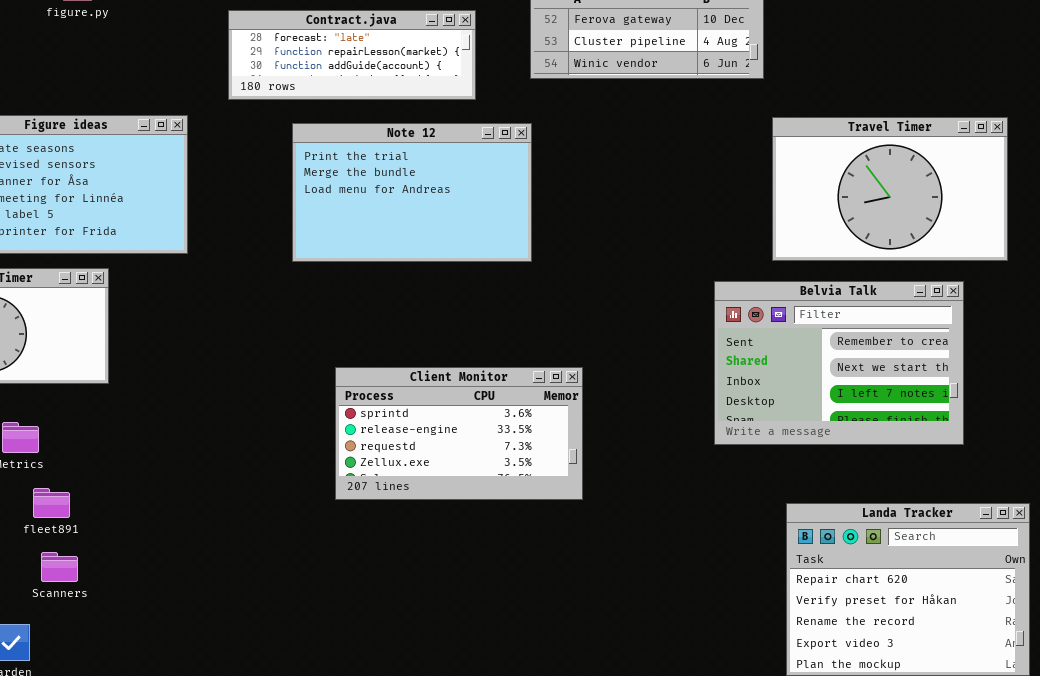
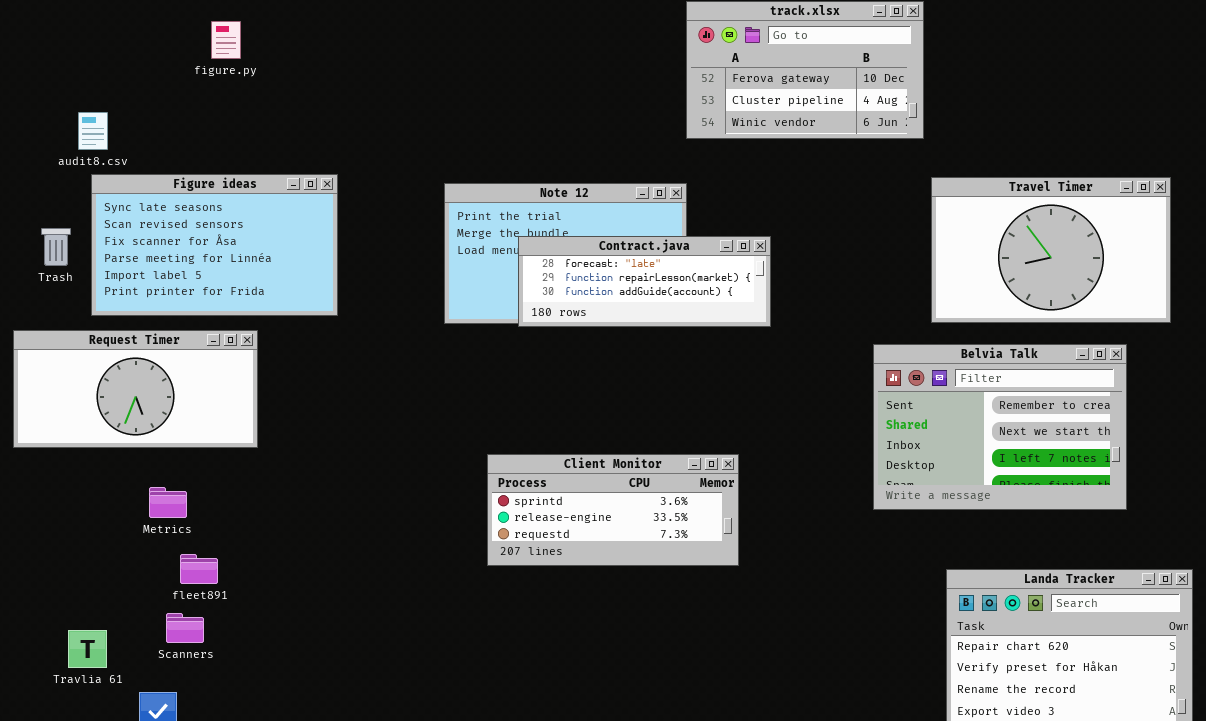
Contract.java: [228,10,476,100] -> [518,236,771,327], moved
Client Monitor: [335,367,583,500] -> [487,454,739,566], resized
Scanners: [41,552,78,582] -> [166,613,204,643], moved

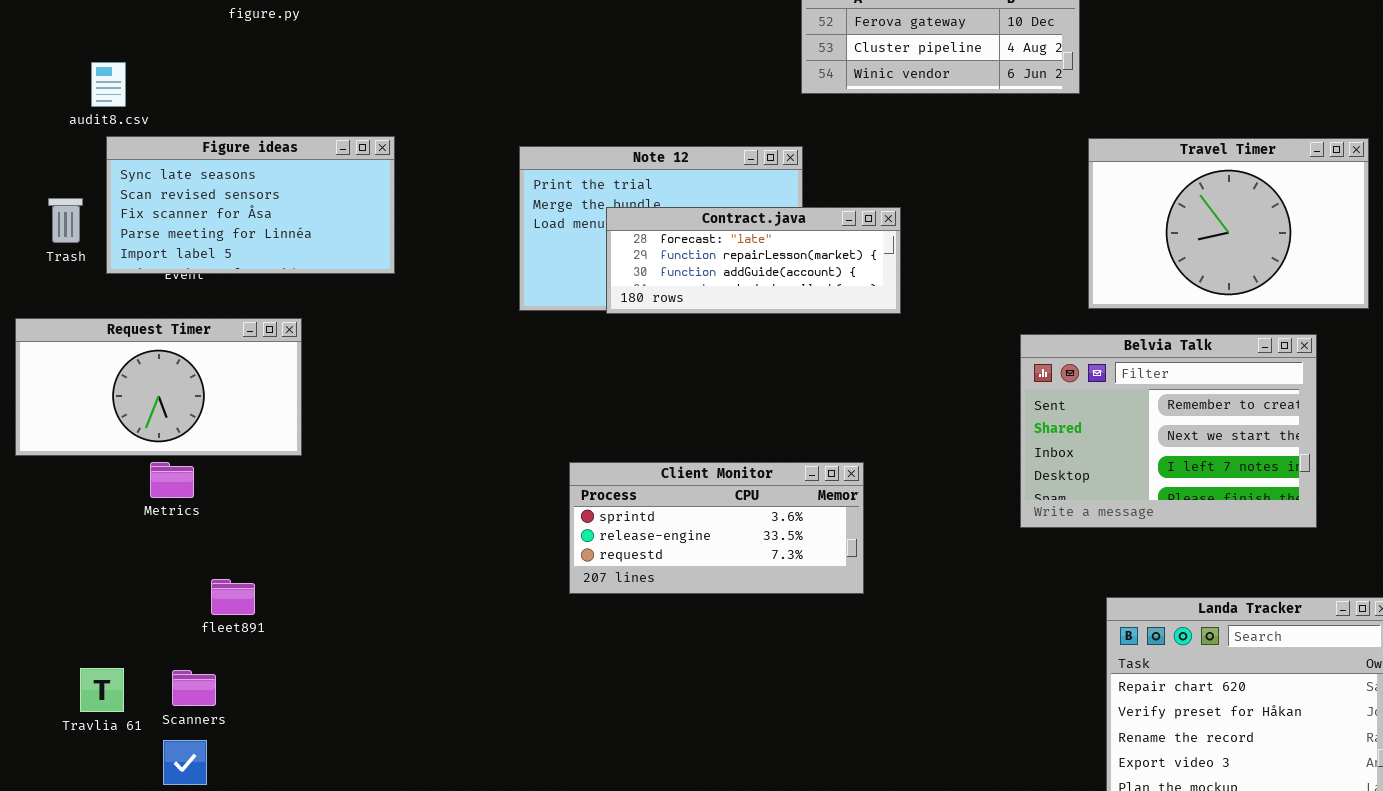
Figure ideas: [91,174,338,316] -> [106,136,395,274], resized
Metrics: [149,487,187,518] -> [150,462,194,498], moved
Scanners: [166,613,204,643] -> [172,670,216,706], moved

